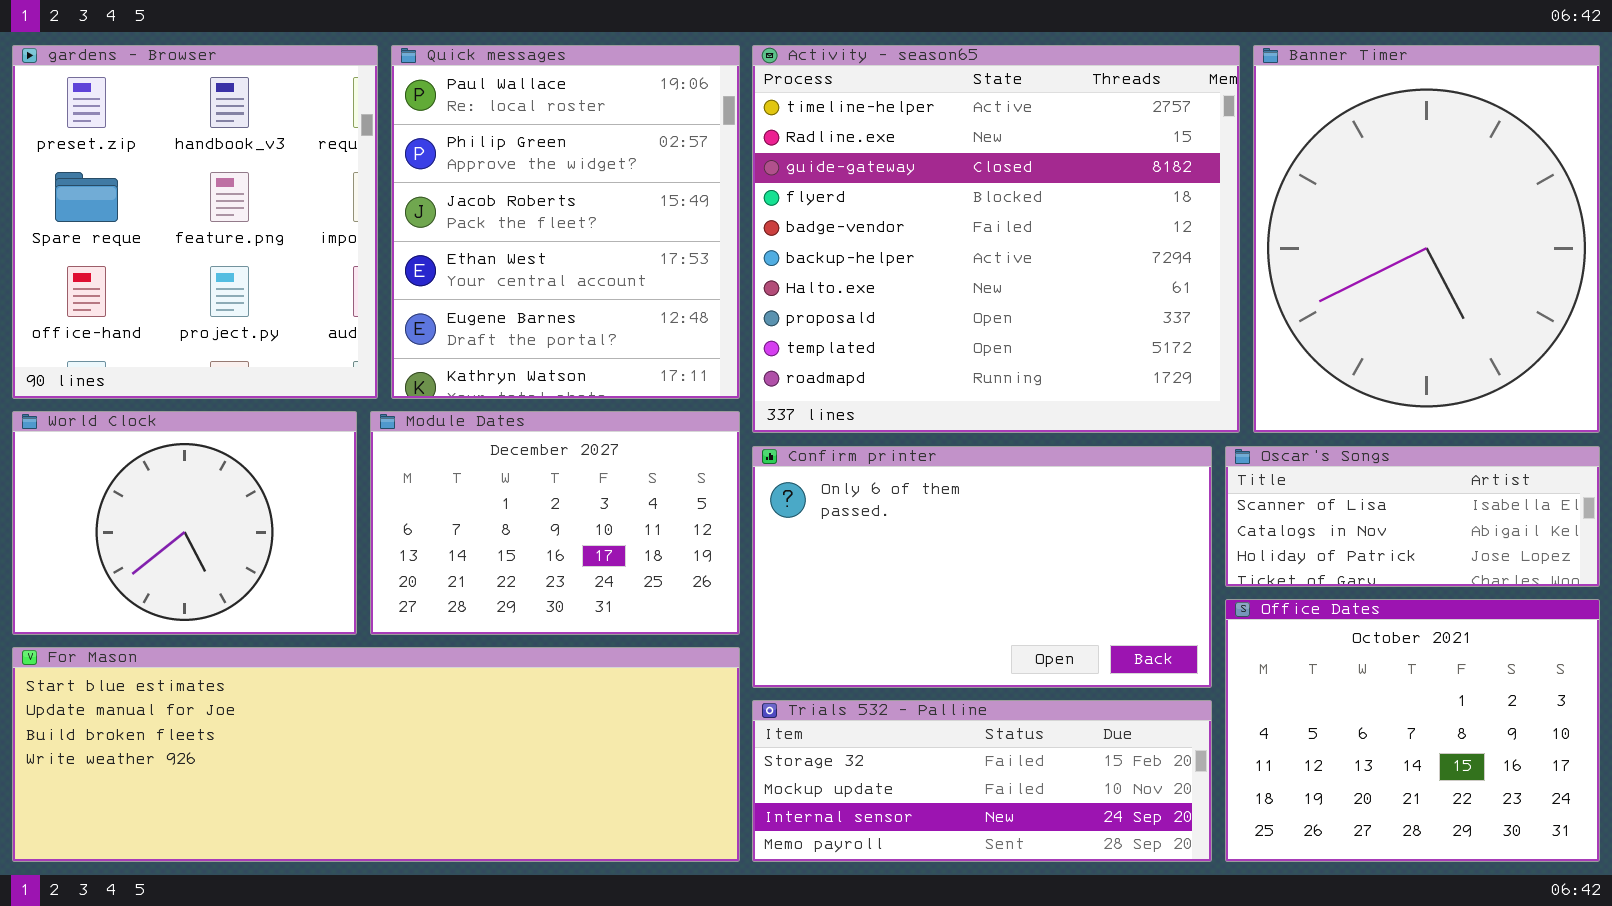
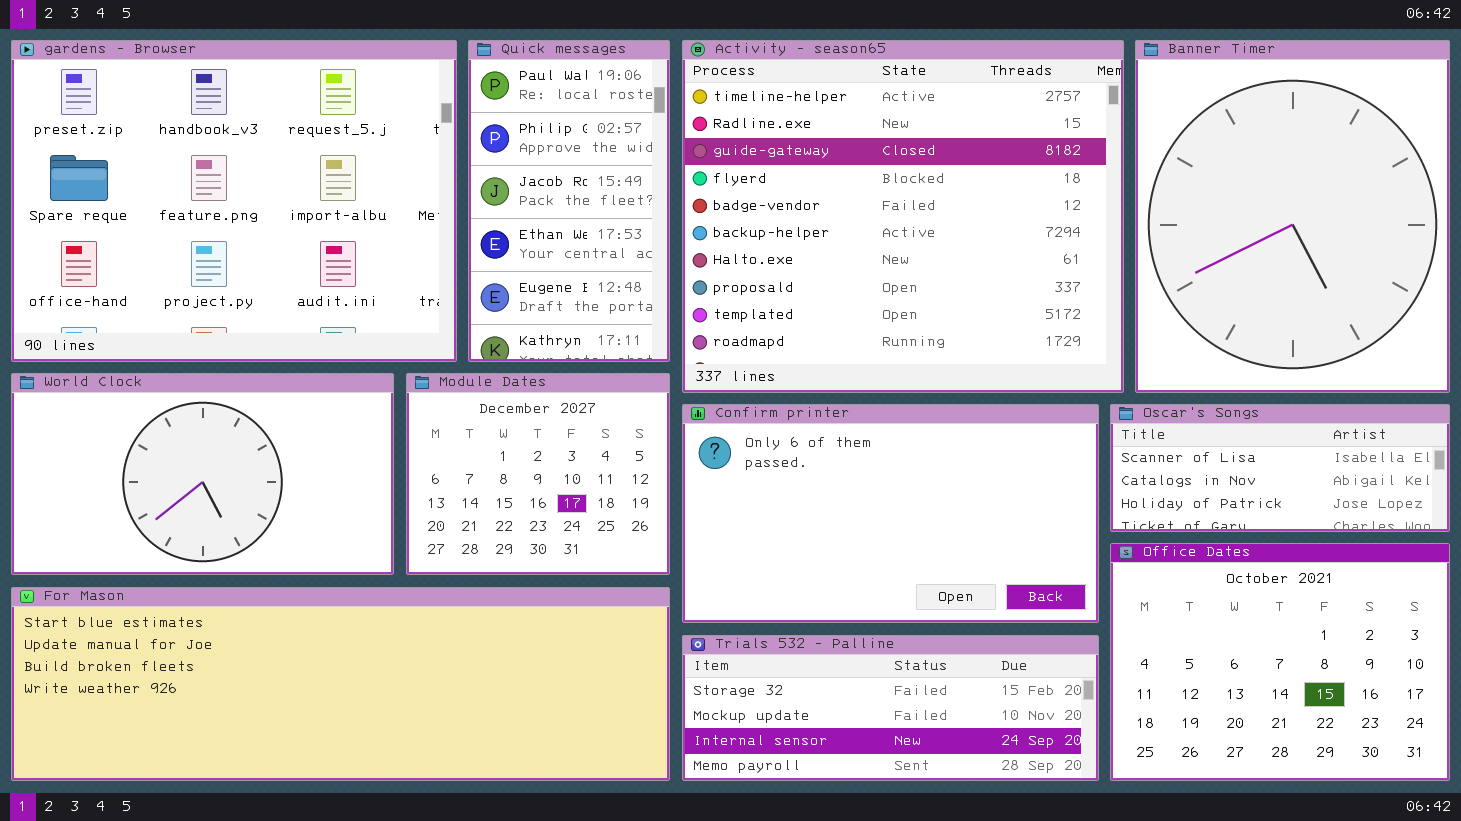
gardens - Browser: [12,45,378,399] -> [11,40,457,362], resized
Quick messages: [391,45,740,399] -> [468,40,670,362], resized
World Clock: [12,411,357,635] -> [11,373,394,575], resized
Module Dates: [370,411,740,635] -> [406,373,670,575], resized

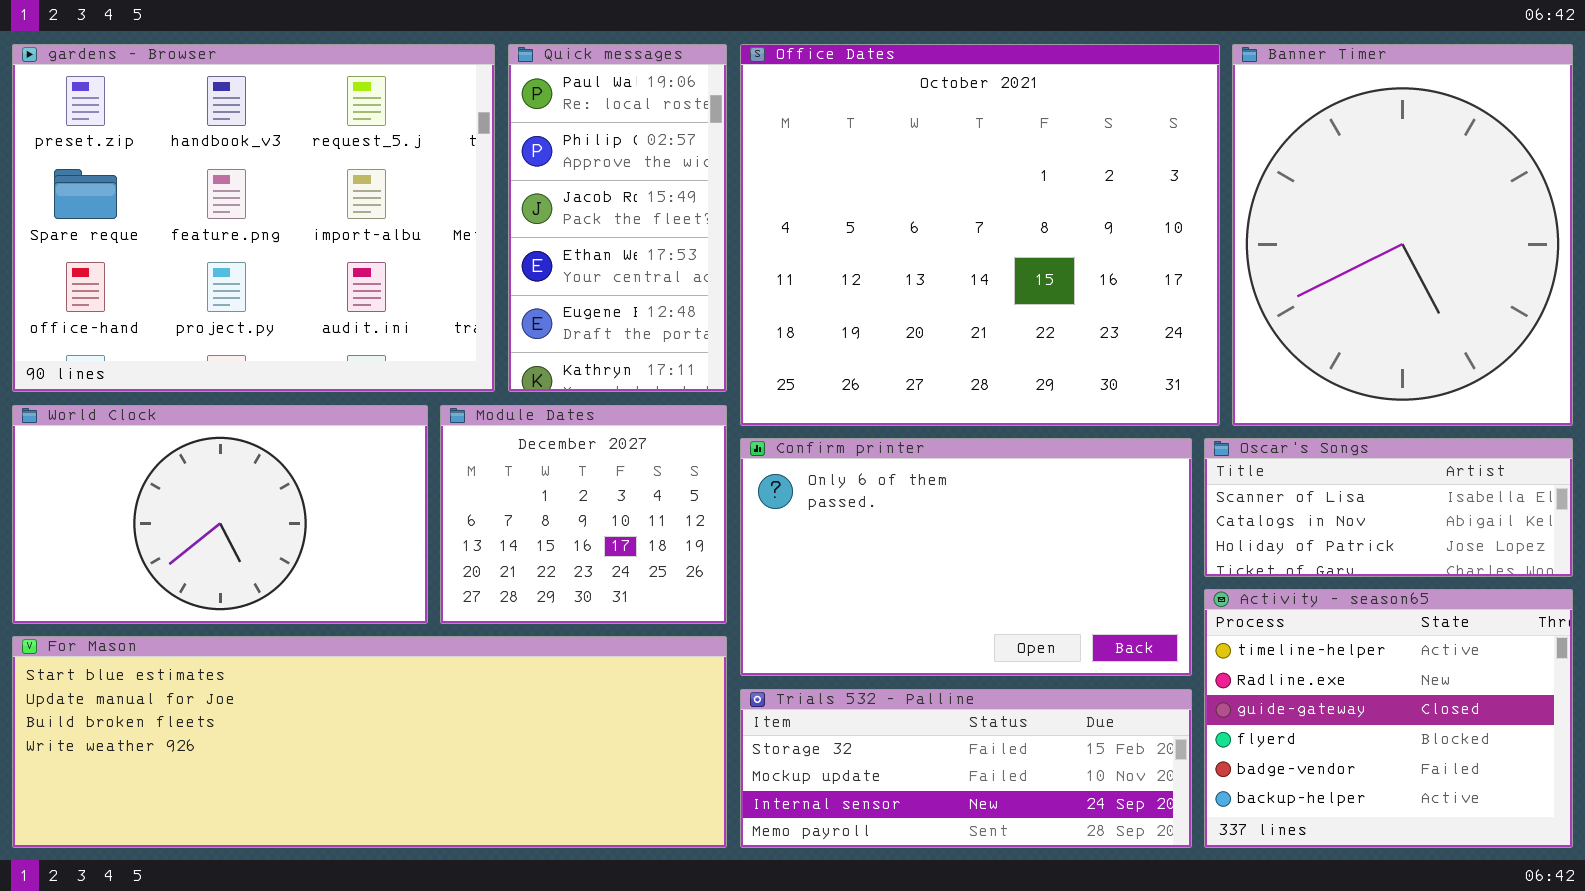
Activity - season65: [682,40,1124,393] -> [1204,589,1573,848], moved, resized
Office Dates: [1110,543,1450,781] -> [740,44,1220,426], moved, resized

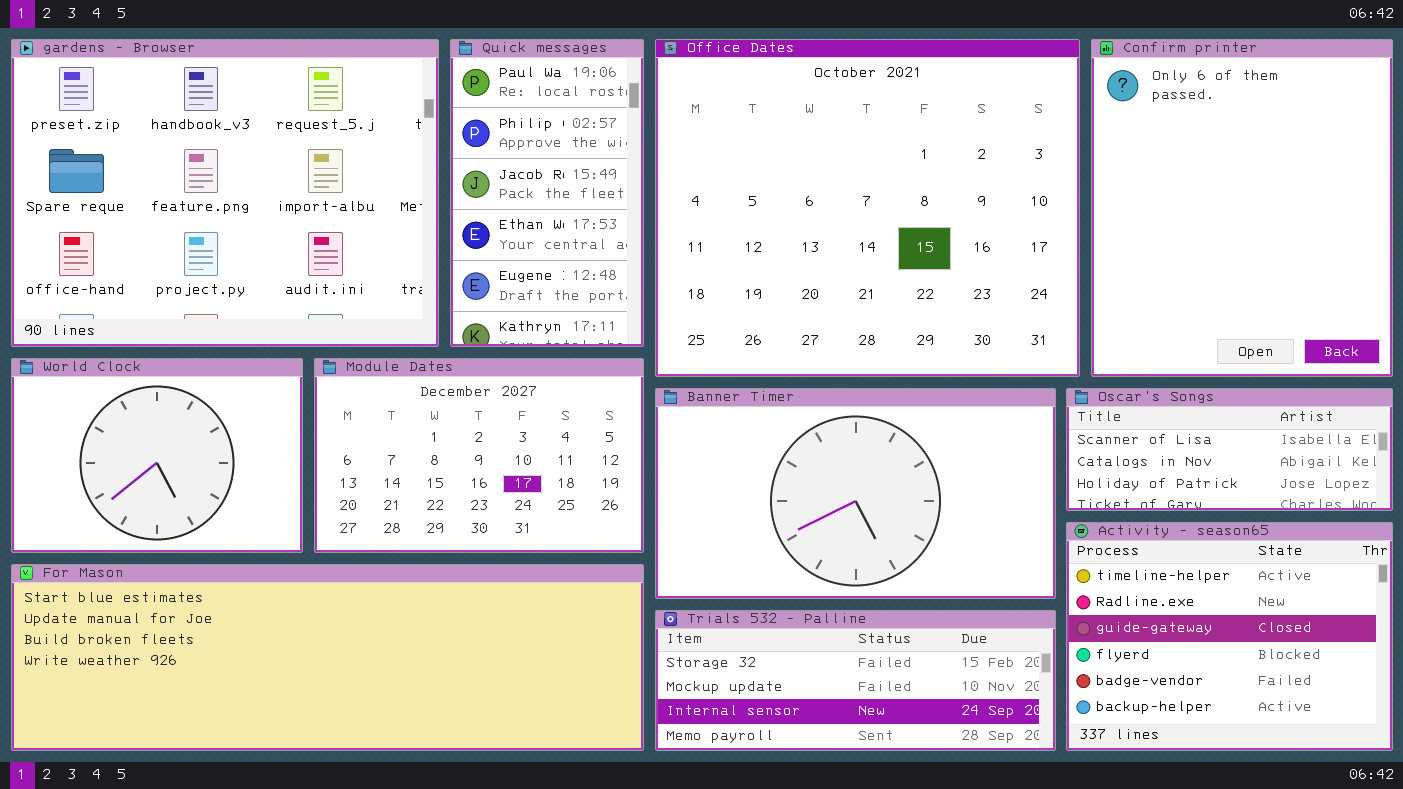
Banner Timer: [1232,44,1573,426] -> [655,388,1056,599], moved, resized
World Clock: [12,405,428,624] -> [11,358,303,553], resized
Module Dates: [440,405,727,624] -> [314,358,644,553], resized
Confirm printer: [740,438,1192,676] -> [1091,39,1393,377], moved, resized

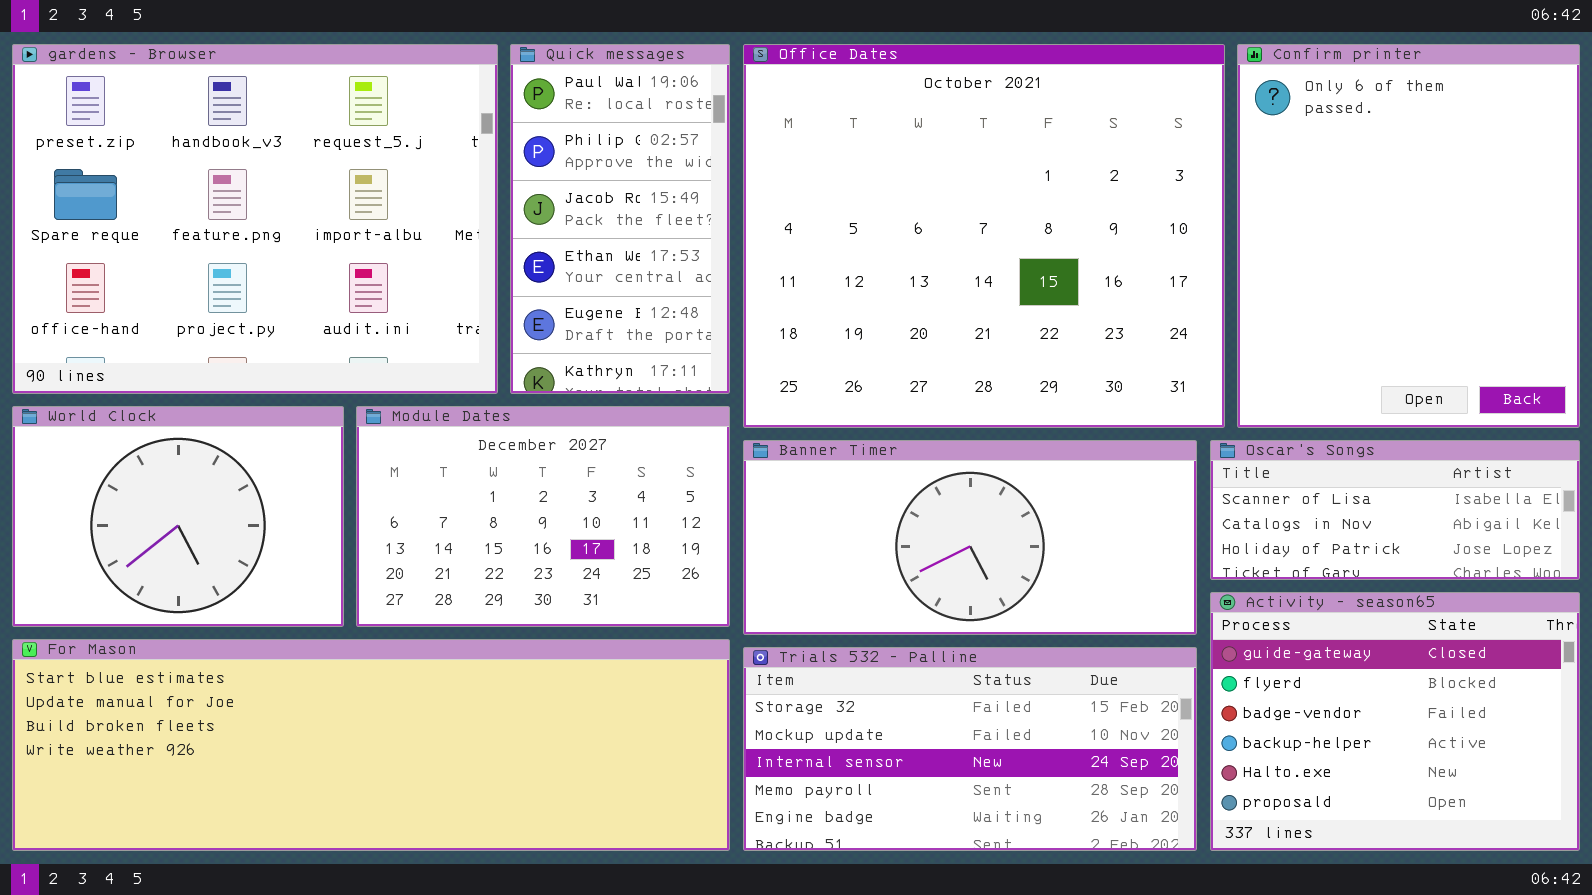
Banner Timer: [655,388,1056,599] -> [743,440,1197,635], resized
Activity - season65: [1066,522,1393,751] -> [1210,592,1580,851], scrolled down 2 rows
Trials 532 - Palline: [655,610,1056,751] -> [743,647,1197,851], resized

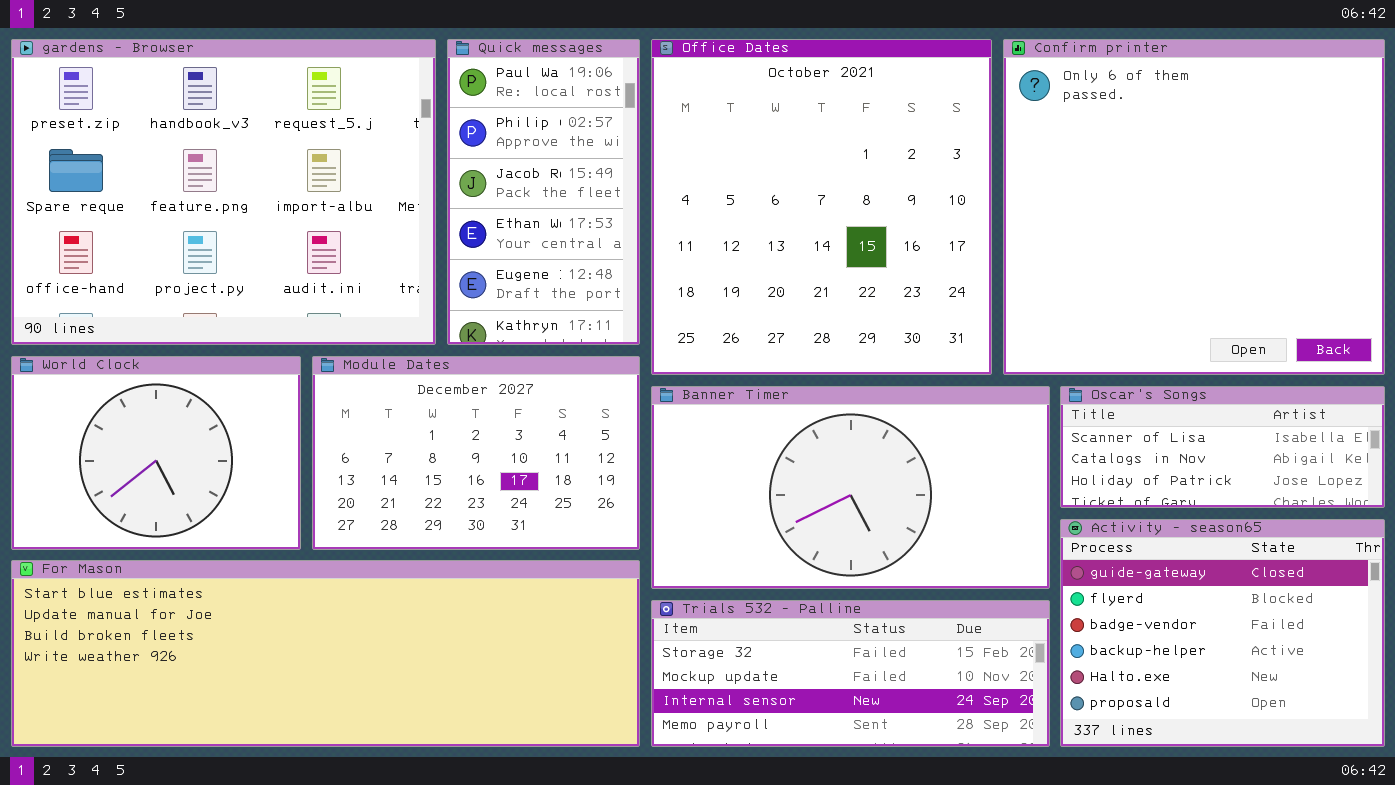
Office Dates: [743,44,1225,428] -> [651,39,992,375], resized
Confirm printer: [1237,44,1580,428] -> [1003,39,1385,375], resized
Banner Timer: [743,440,1197,635] -> [651,386,1050,589], resized
Trials 532 - Palline: [743,647,1197,851] -> [651,600,1050,747], resized

